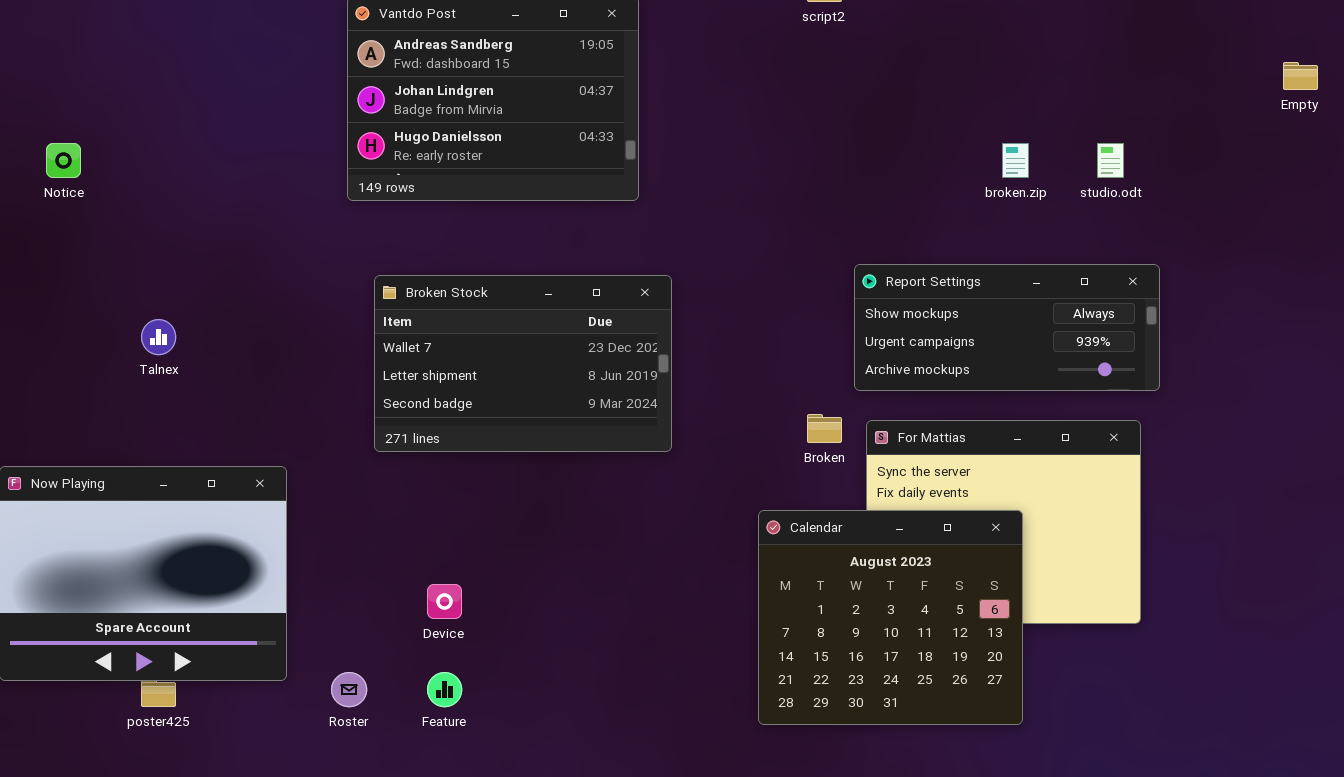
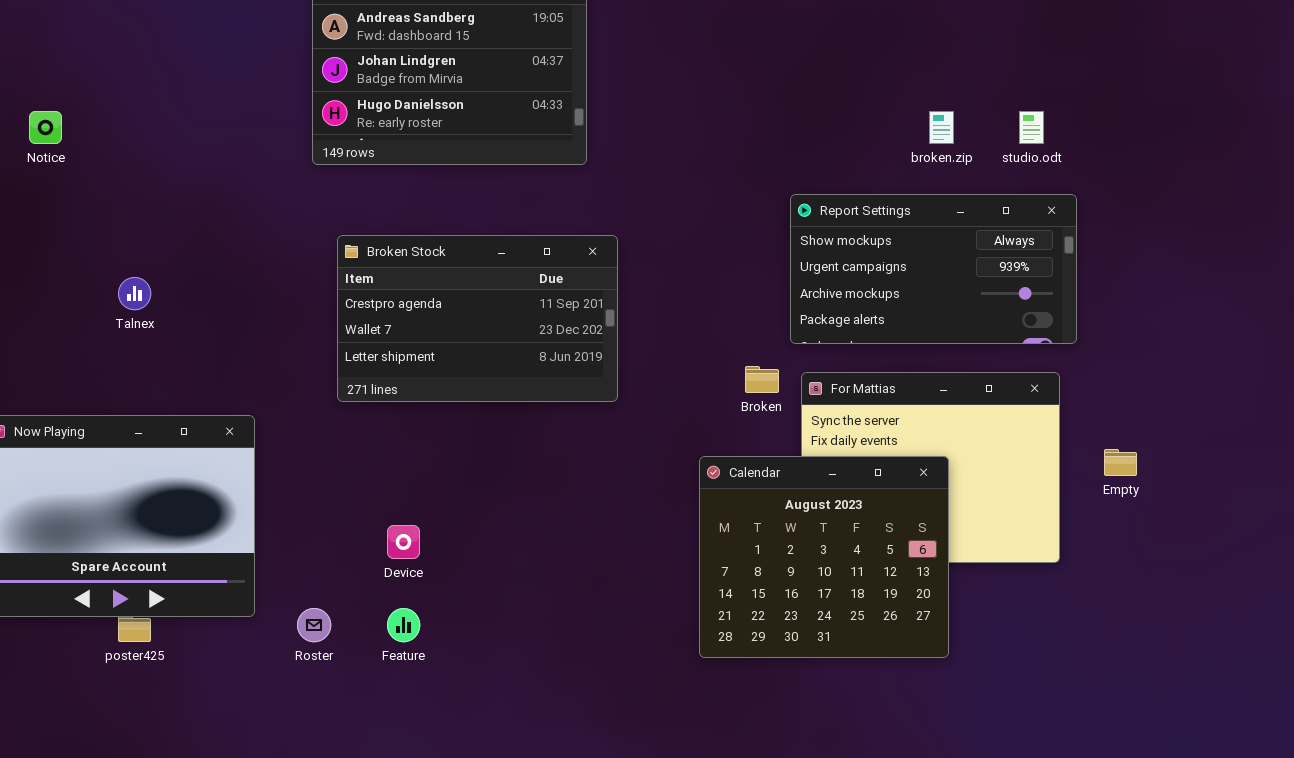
Empty: [1283,62,1318,90] -> [1104,449,1137,476], moved
Report Settings: [854,264,1160,391] -> [790,194,1077,344], resized
Broken Stock: [374,275,672,452] -> [337,235,618,402], scrolled up 1 row

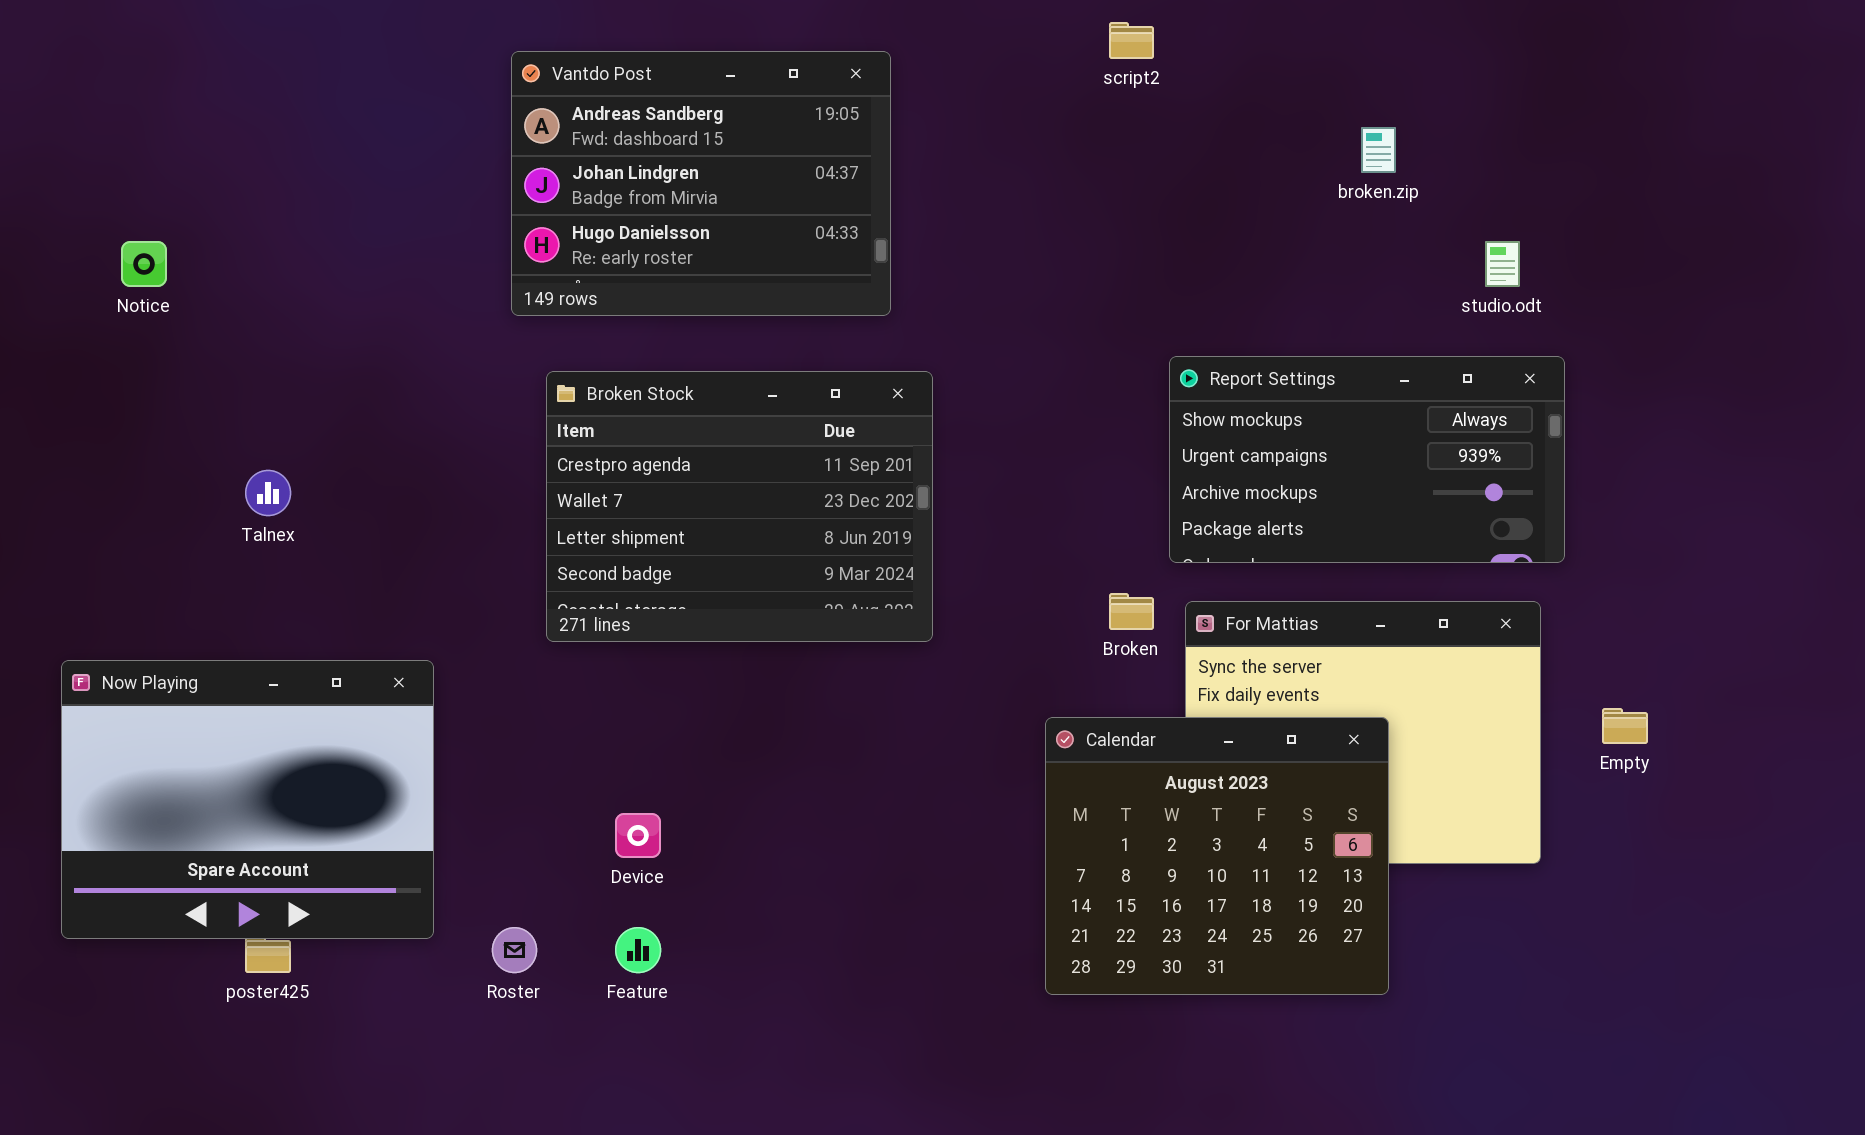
broken.zip: [929,111,954,144] -> [1361,127,1396,173], moved
Broken Stock: [337,235,618,402] -> [546,371,933,642], resized

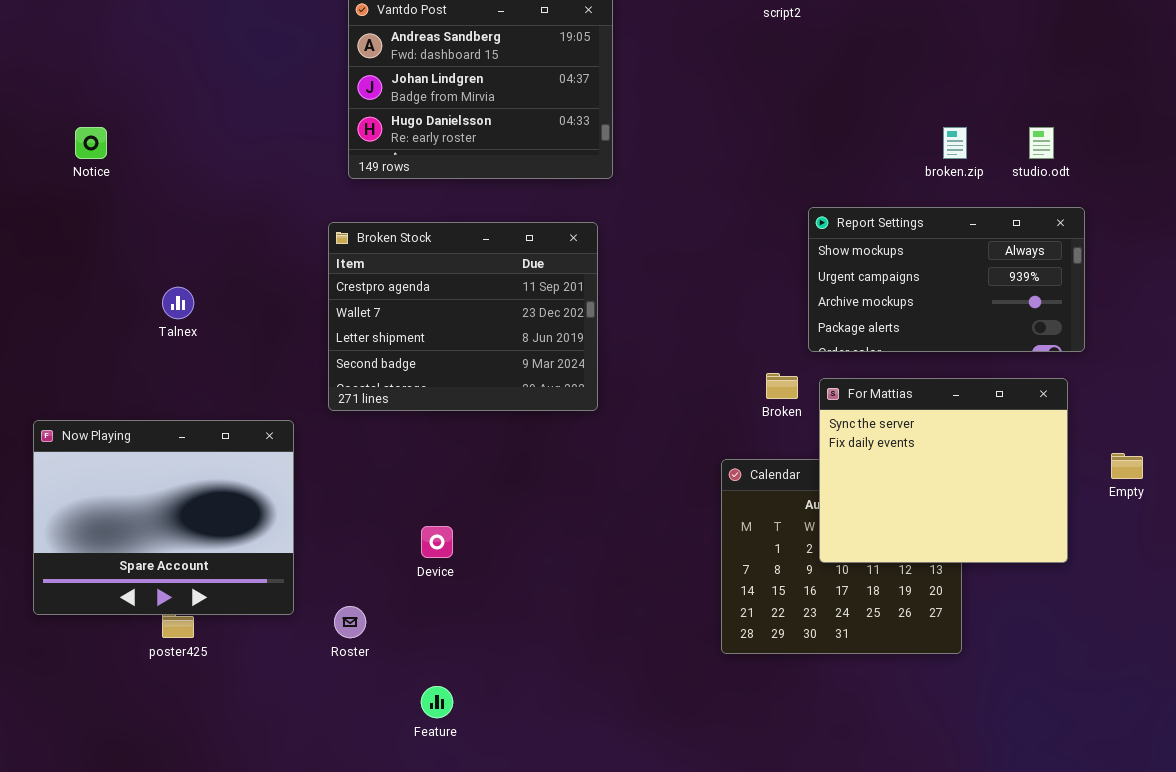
broken.zip: [1361,127,1396,173] -> [943,127,967,159], moved
Broken Stock: [546,371,933,642] -> [328,222,598,411], moved
For Mattias: [1185,601,1541,864] -> [819,378,1068,563], raised
Feature: [615,927,661,973] -> [421,686,453,718], moved

